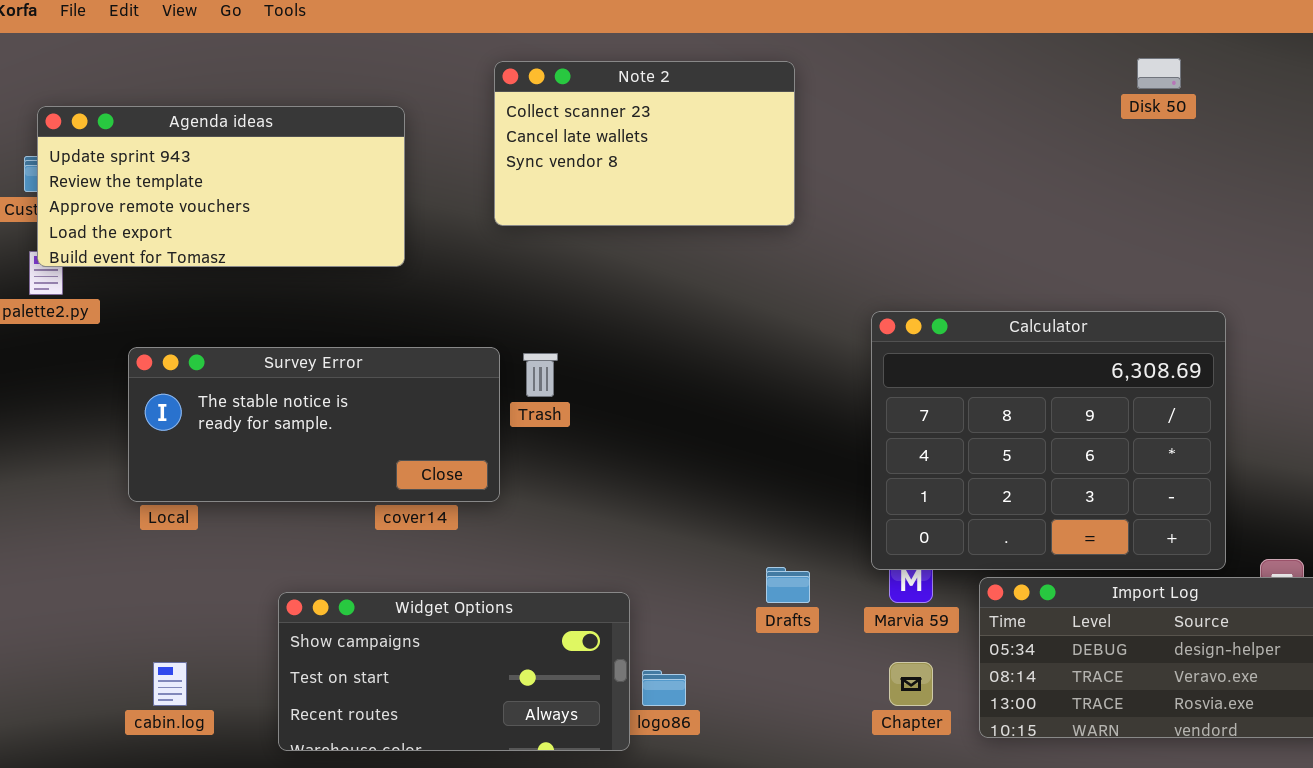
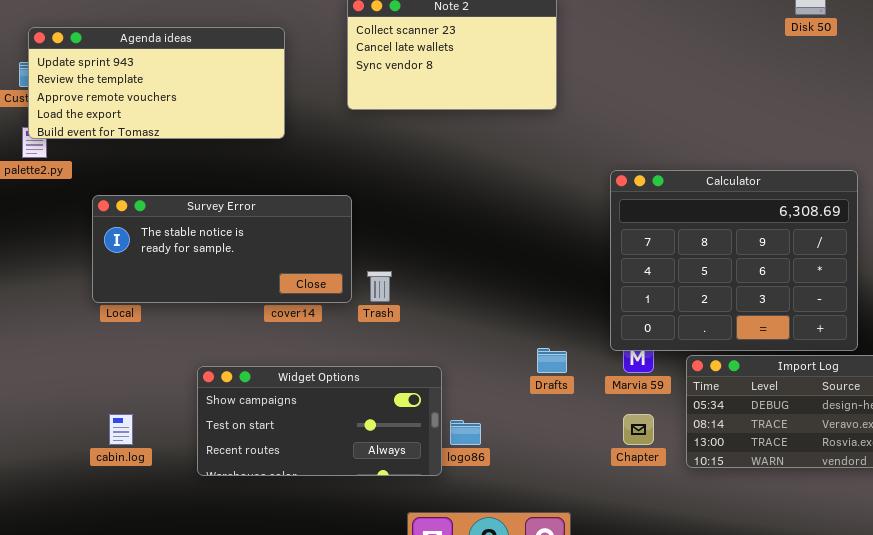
Trash: [523,353,558,397] -> [367,271,392,302], moved

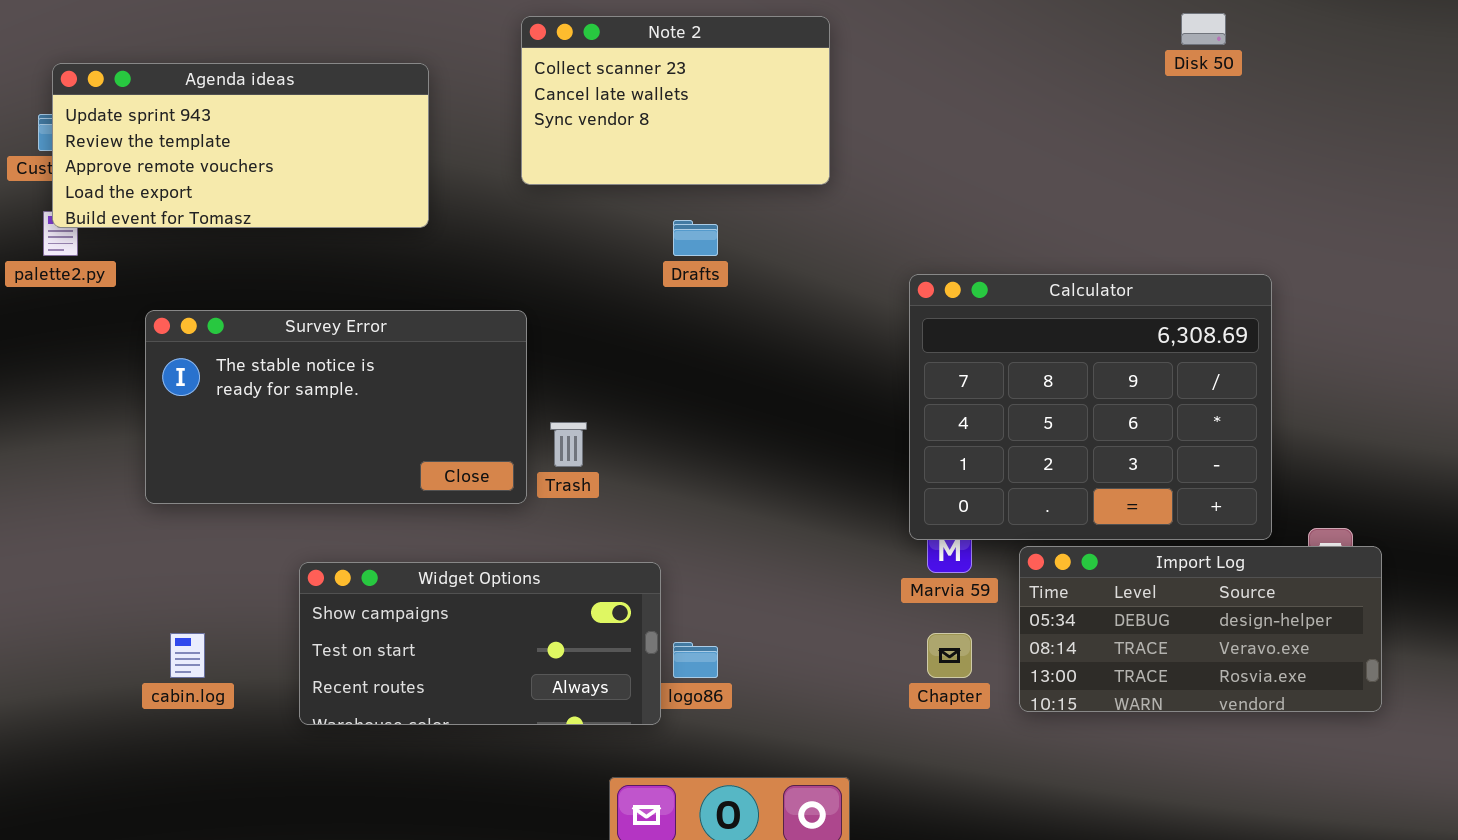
Survey Error: [92,195,352,303] -> [145,310,527,504], resized
Drafts: [537,348,567,373] -> [673,220,718,256], moved

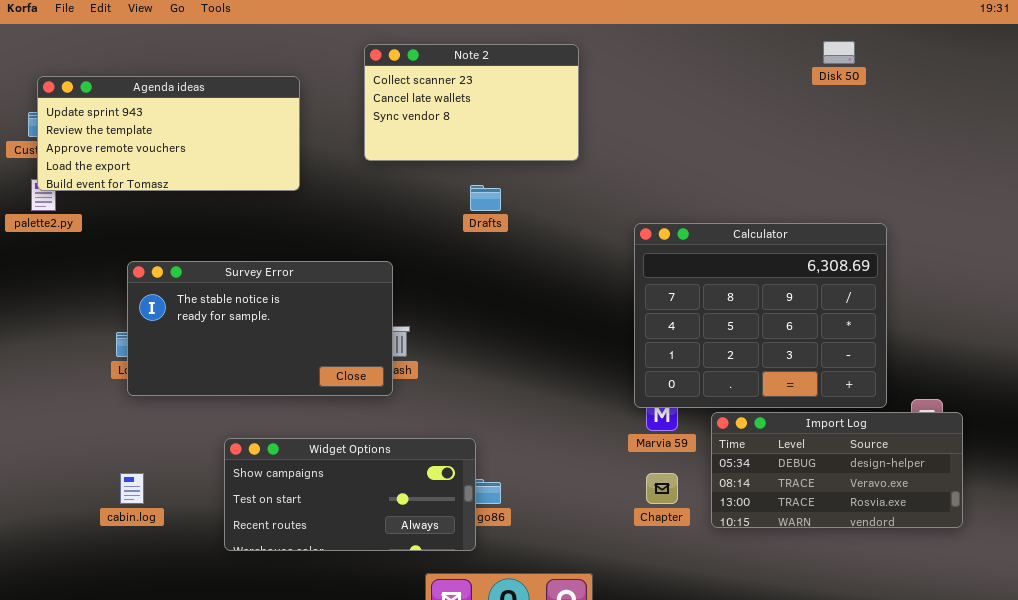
Survey Error: [145,310,527,504] -> [127,261,393,396], moved
Widget Options: [299,562,661,725] -> [224,438,476,551], moved

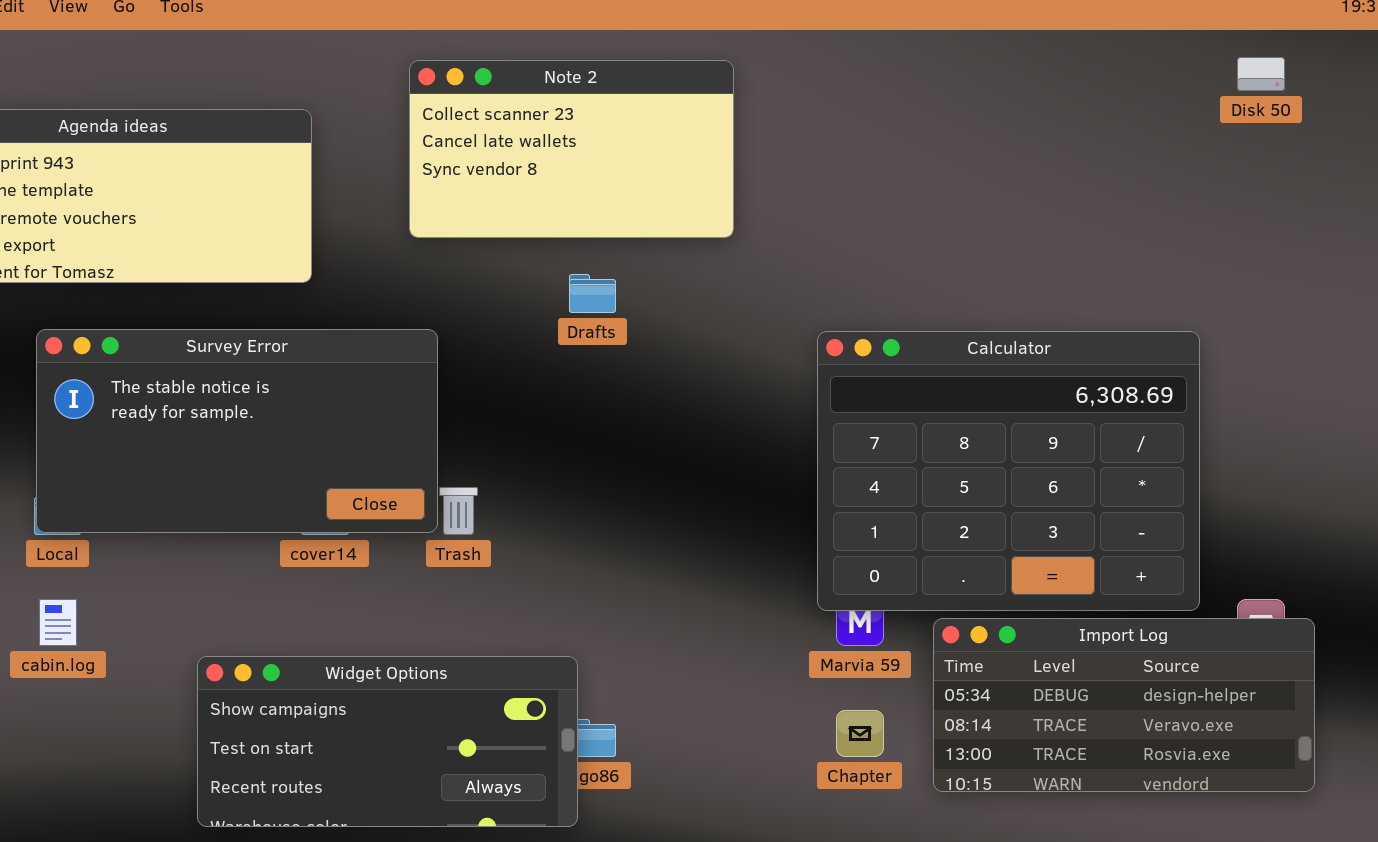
Disk 50: [823,41,855,64] -> [1237,57,1285,91], moved
Survey Error: [127,261,393,396] -> [36,329,438,533], moved
cabin.log: [120,473,144,504] -> [39,599,77,646], moved

